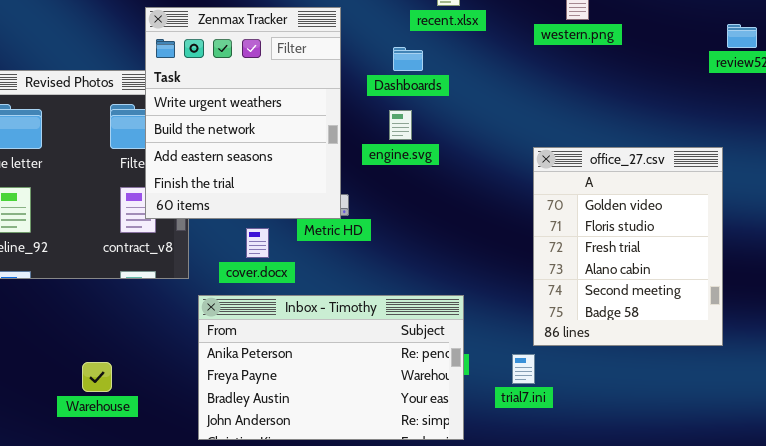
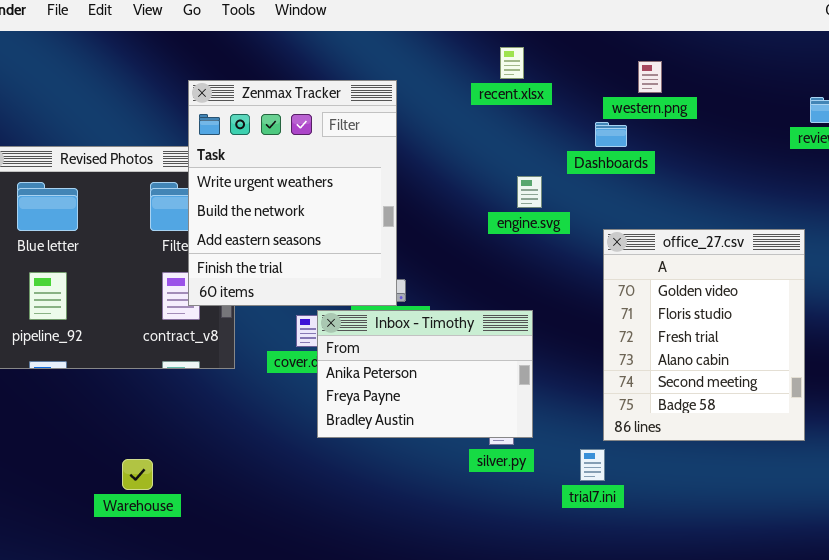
Dashboards: [393,47,423,71] -> [595,122,627,147], moved
engine.svg: [389,110,412,140] -> [517,176,542,208], moved
Inbox - Timothy: [198,295,464,440] -> [317,310,533,438], moved, resized

